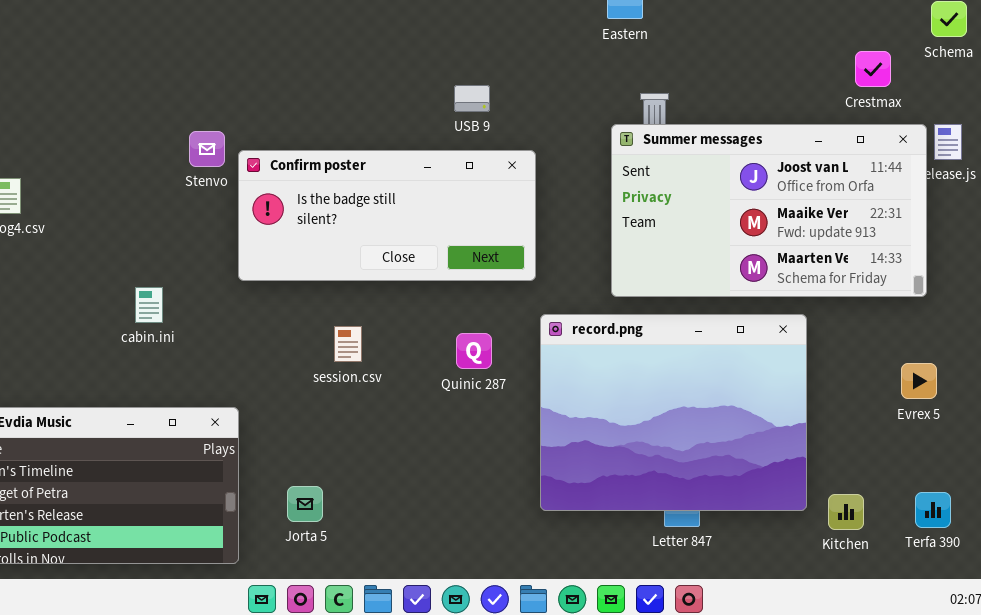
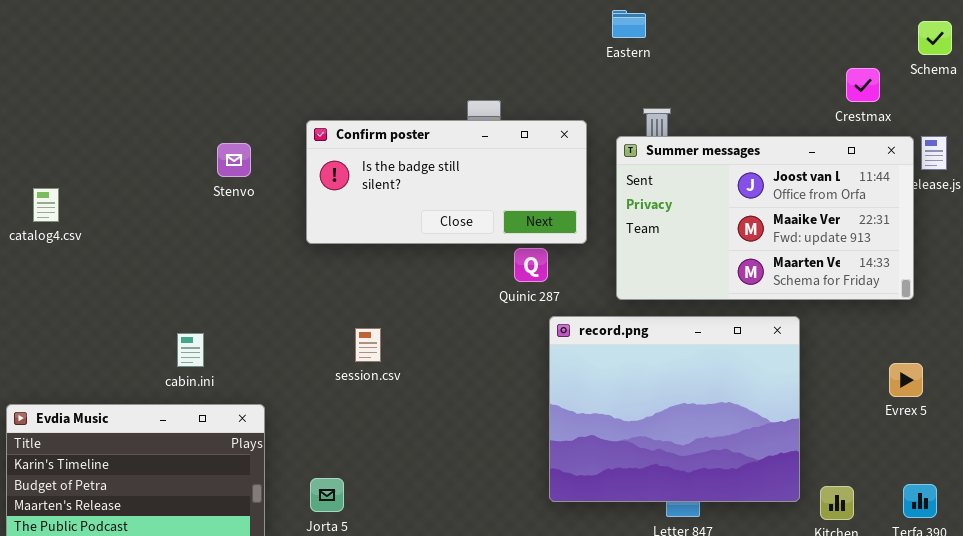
Confirm poster: [238,150,536,281] -> [306,120,587,244], moved
cabin.ini: [135,287,163,323] -> [177,333,204,367], moved
Quinic 287: [456,333,492,369] -> [514,248,548,282], moved

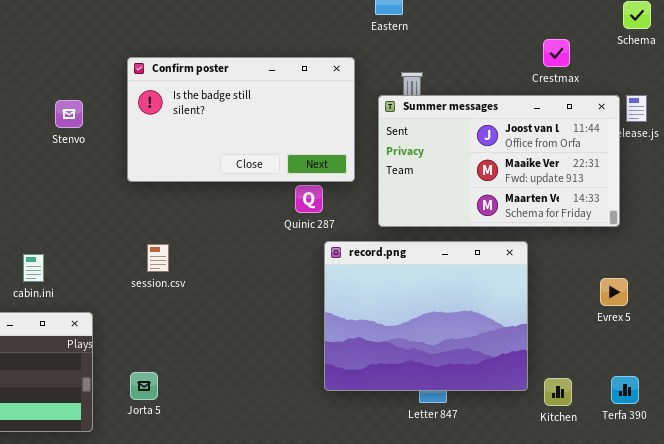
Crestmax: [846,68,880,102] -> [543,39,570,67], moved
Confirm poster: [306,120,587,244] -> [127,57,355,182], resized
session.csv: [355,328,381,362] -> [147,244,169,272], moved

